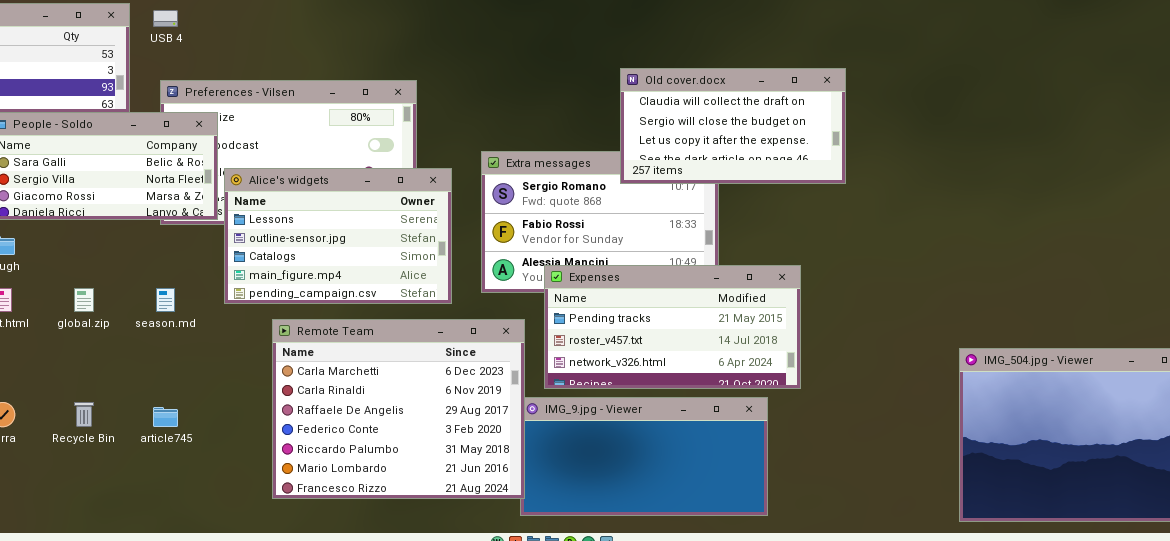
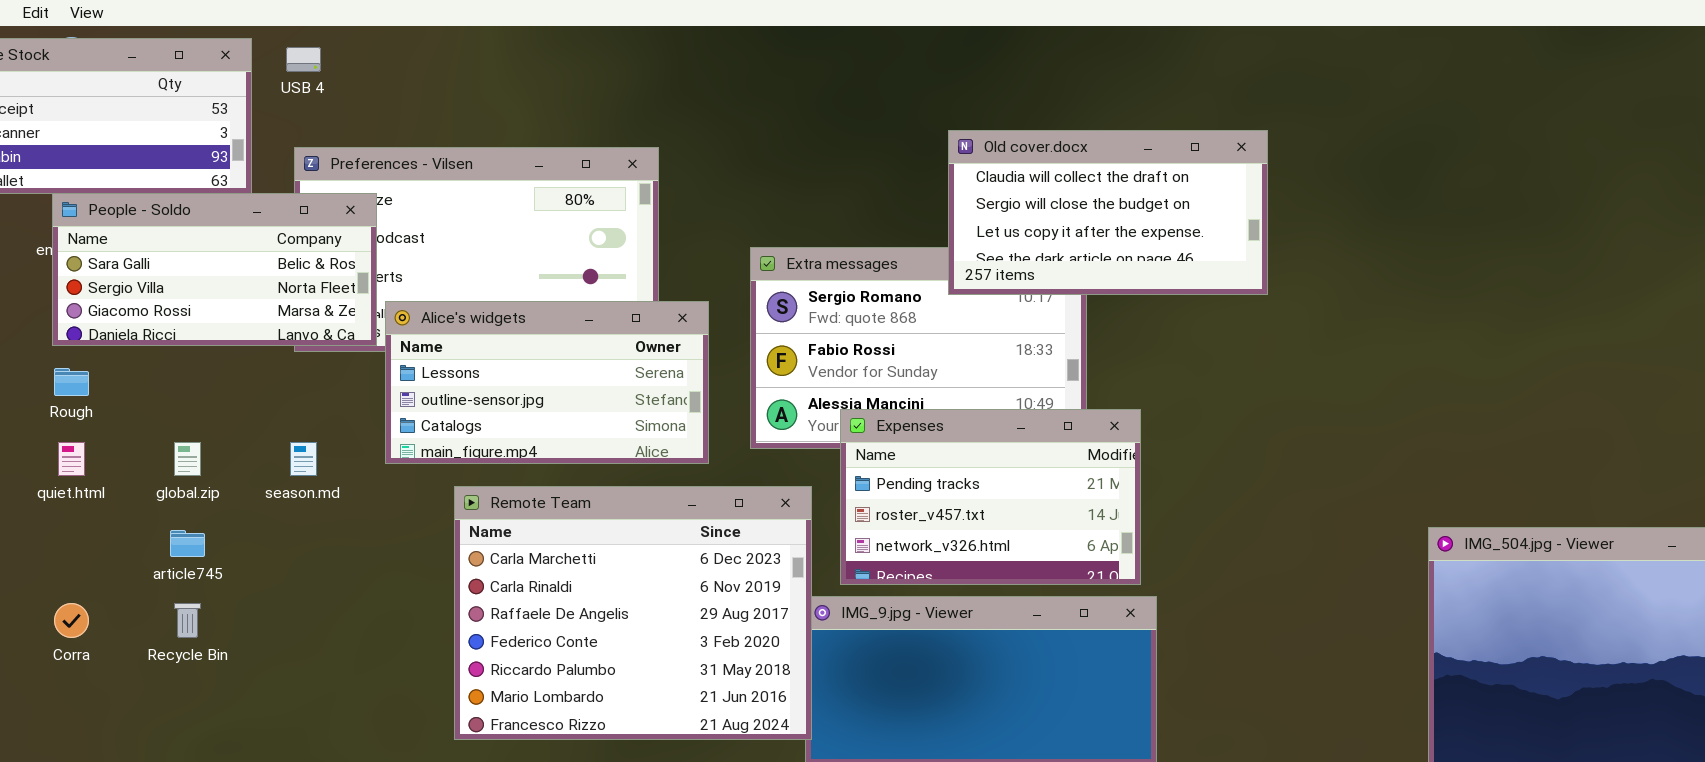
Alice's widgets: [224,168,452,304] -> [385,301,709,464], resized
Expenses: [544,265,801,389] -> [840,409,1141,585], resized
article745: [153,407,178,427] -> [170,530,205,557], moved

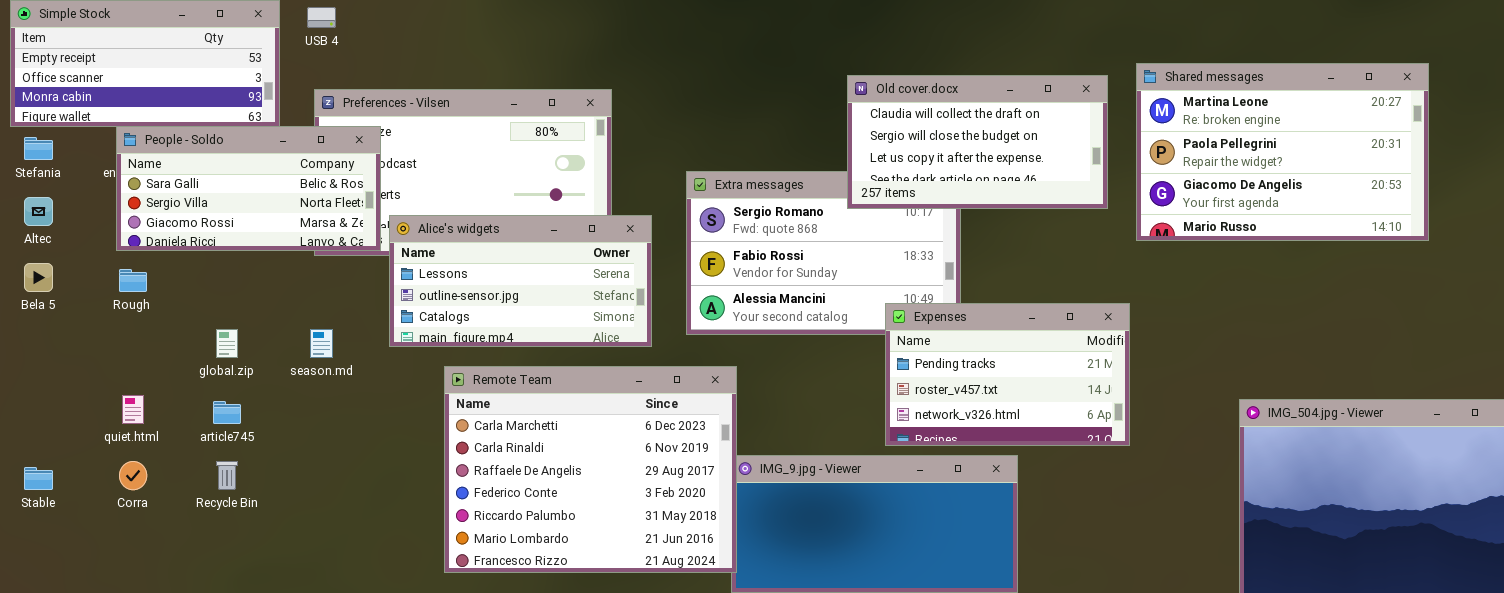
Shared messages: none -> [1136,63,1429,241], opened
Expenses: [840,409,1141,585] -> [885,303,1130,446], moved
quiet.html: [58,442,85,476] -> [122,395,144,424], moved

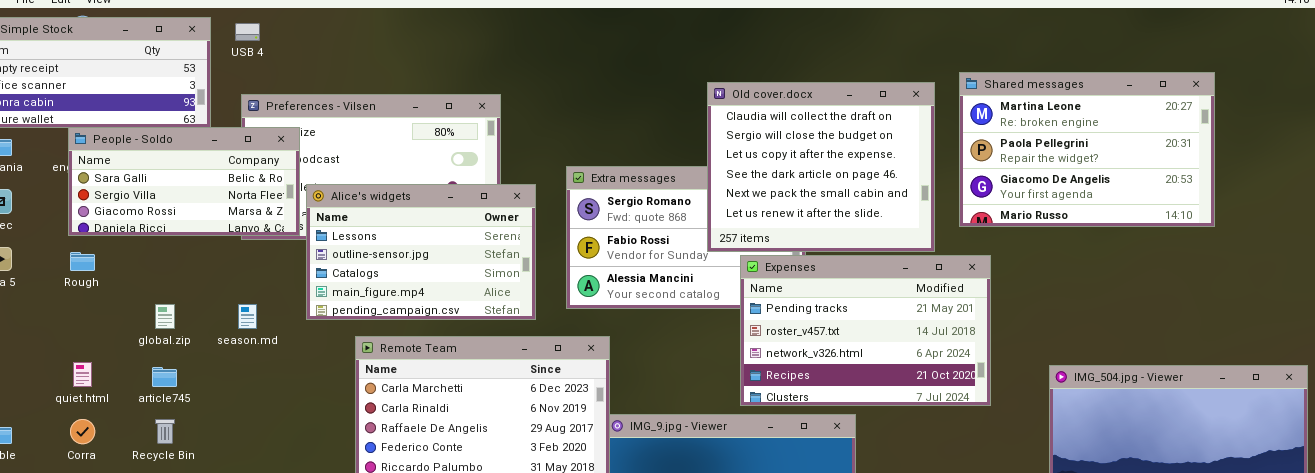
Old cover.docx: [847,75,1108,209] -> [707,82,935,252], resized
Alice's widgets: [389,215,652,347] -> [306,184,536,320], resized
Expenses: [885,303,1130,446] -> [740,255,991,406], resized

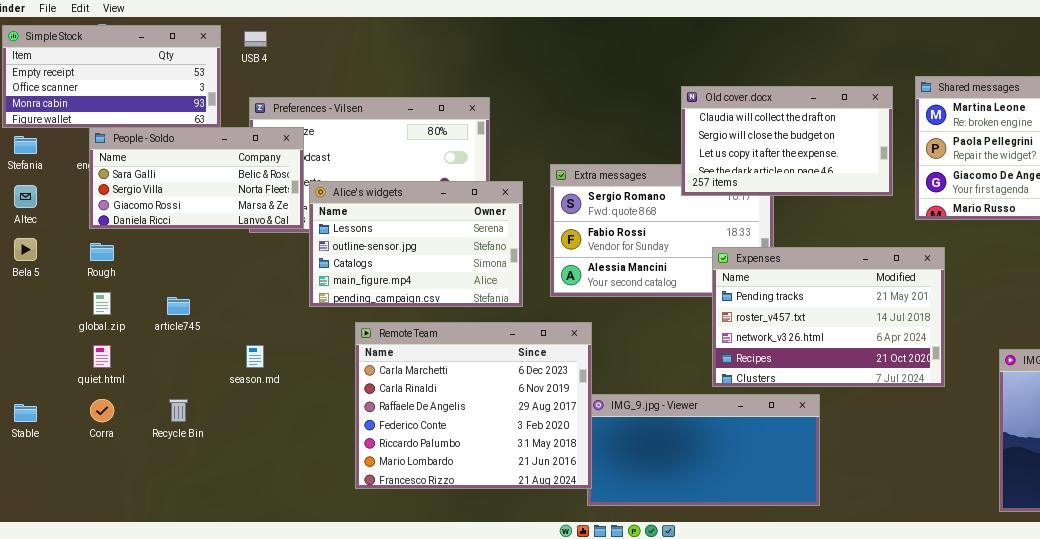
Old cover.docx: [707,82,935,252] -> [681,86,893,196], resized
global.zip: [155,304,175,329] -> [93,292,111,315], moved
season.md: [238,304,257,329] -> [246,345,264,368], moved
article745: [152,367,177,387] -> [167,297,190,315], moved

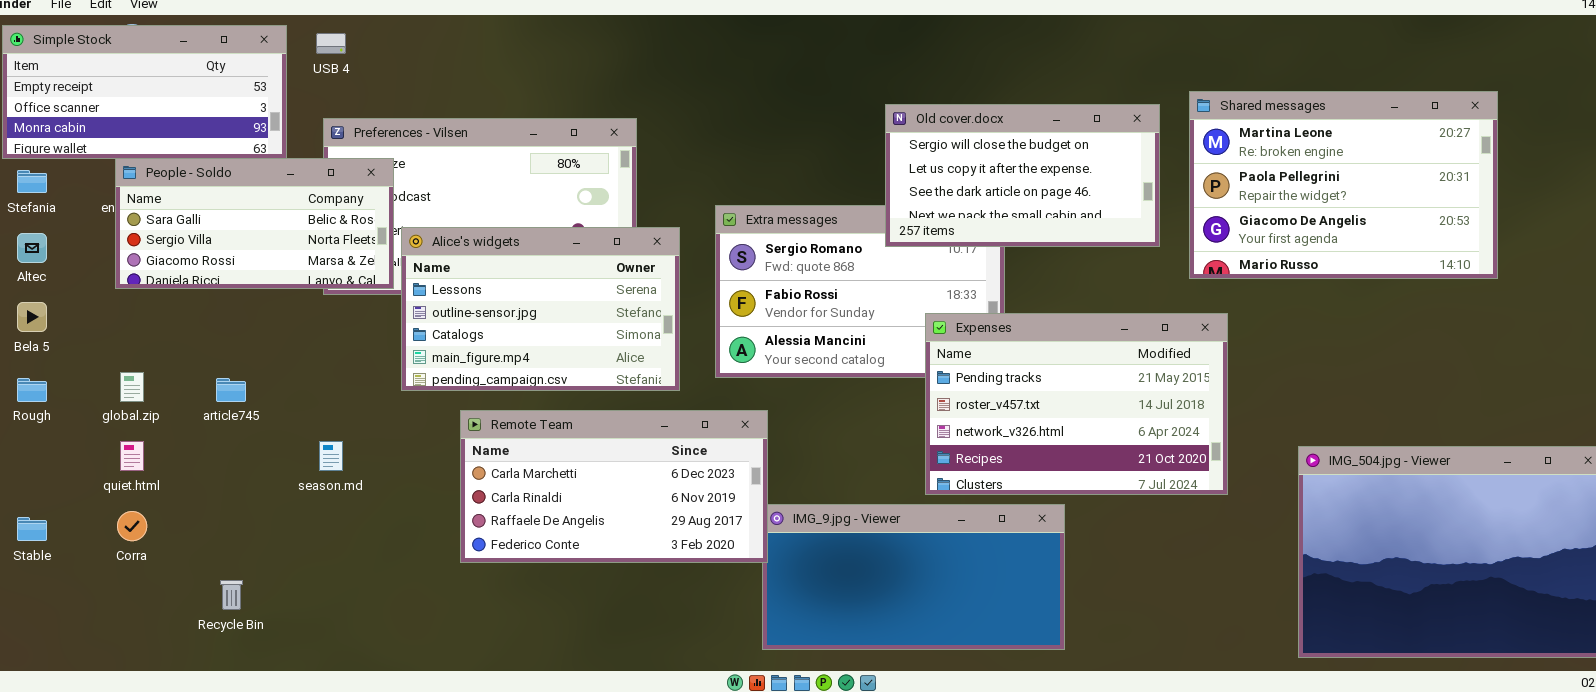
Old cover.docx: [681,86,893,196] -> [885,104,1160,247], scrolled down 1 row
Rough: [90,243,114,261] -> [17,378,47,402], moved
Remote Team: [355,322,592,489] -> [460,410,768,563], resized
Recycle Bin: [169,399,188,422] -> [220,580,243,610], moved

